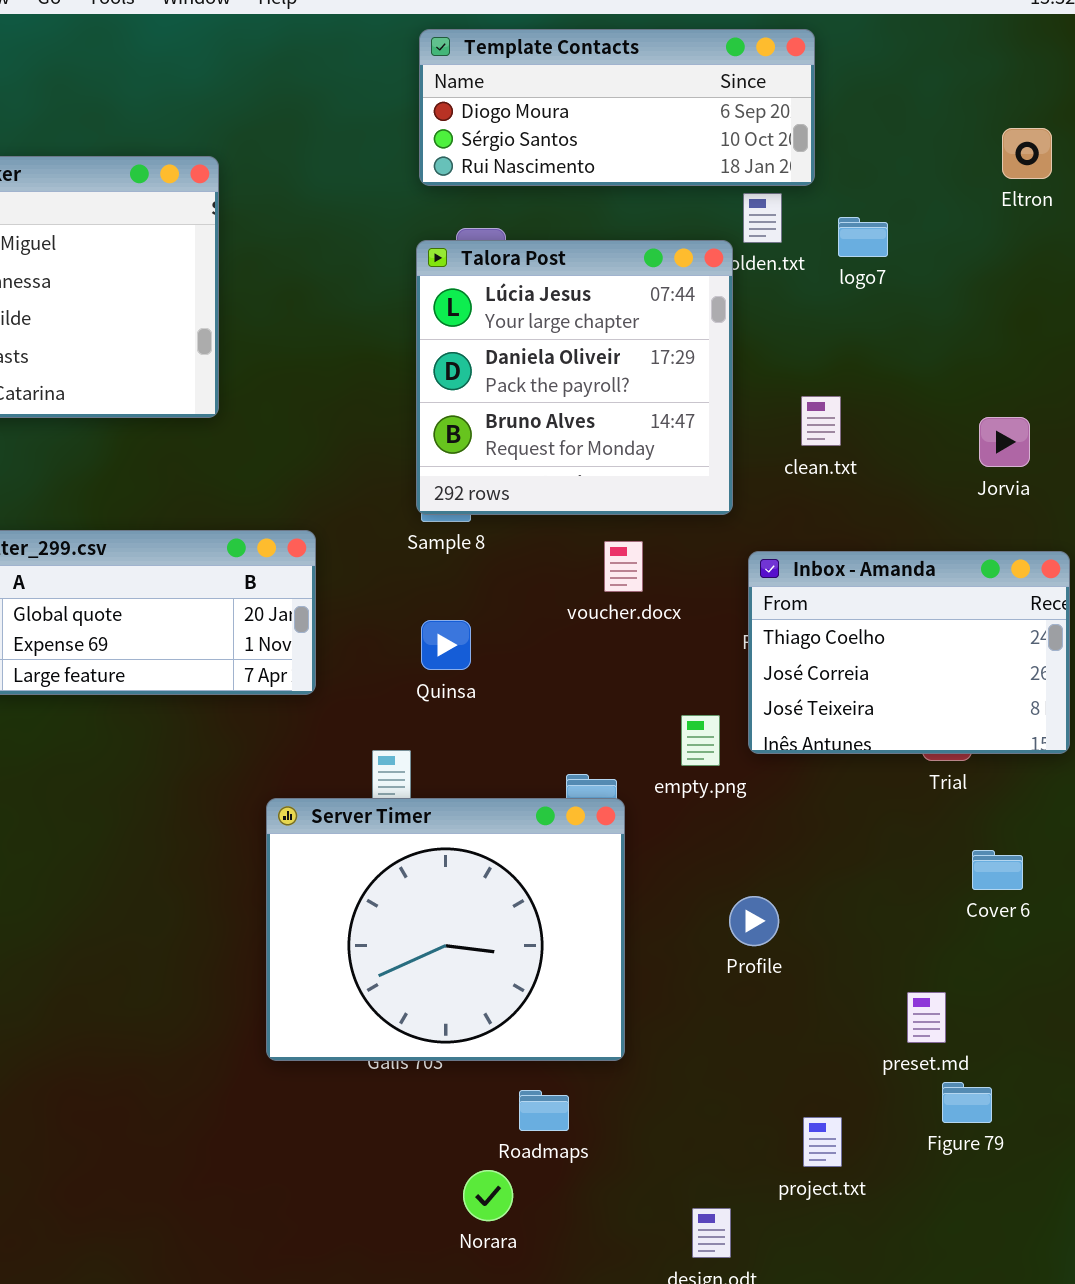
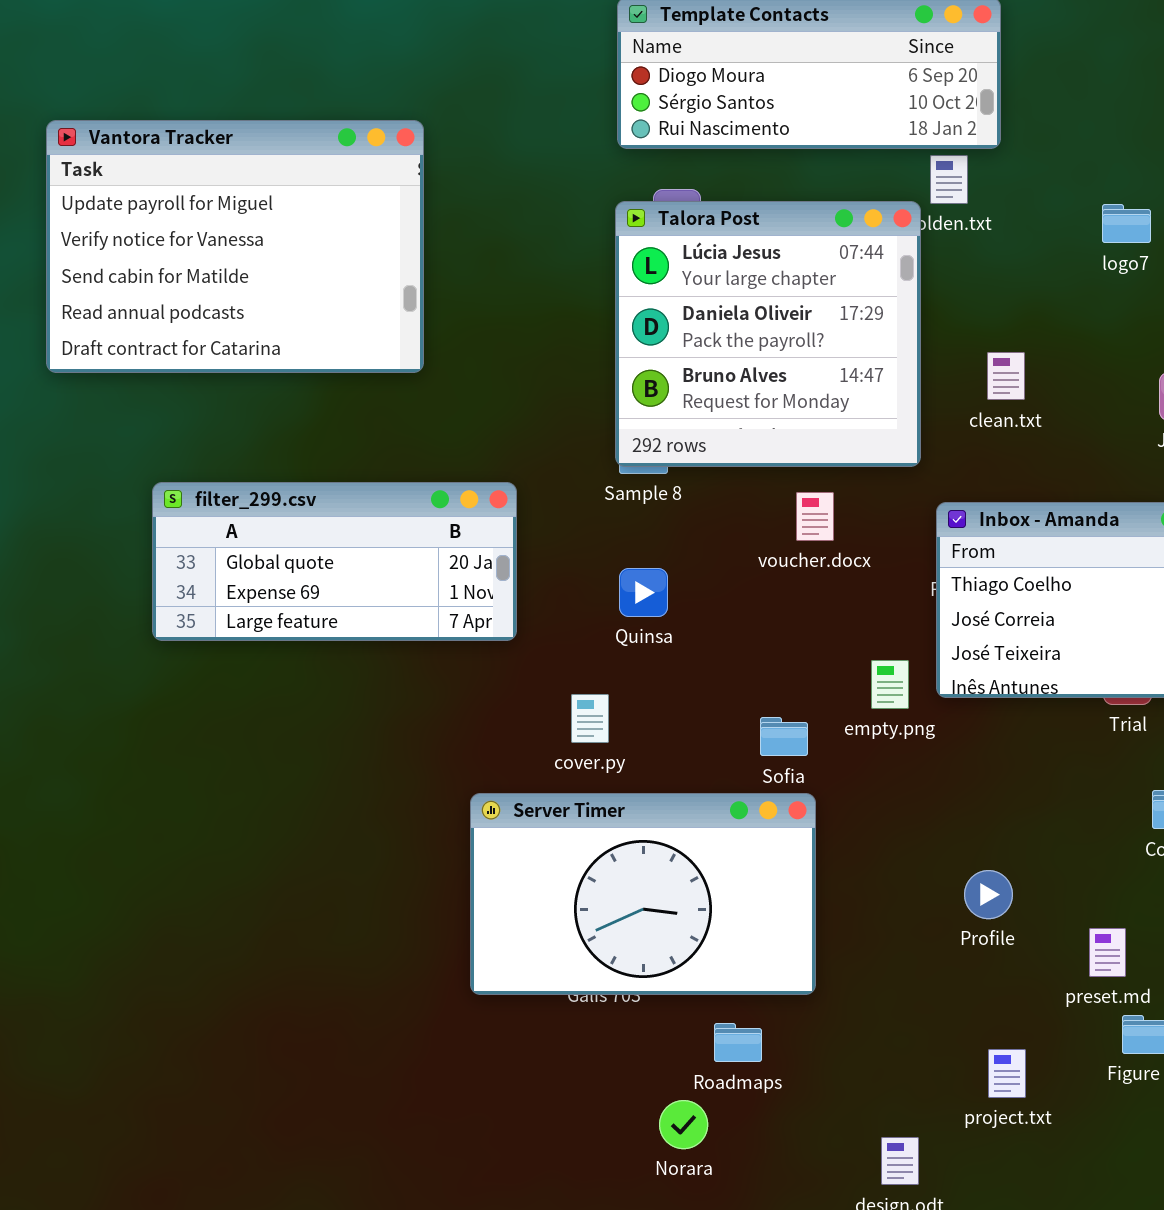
logo7: [838,217,888,257] -> [1102,204,1151,243], moved
Server Timer: [266,798,625,1061] -> [470,793,816,995], resized
Profile: [729,896,779,946] -> [964,870,1013,919], moved

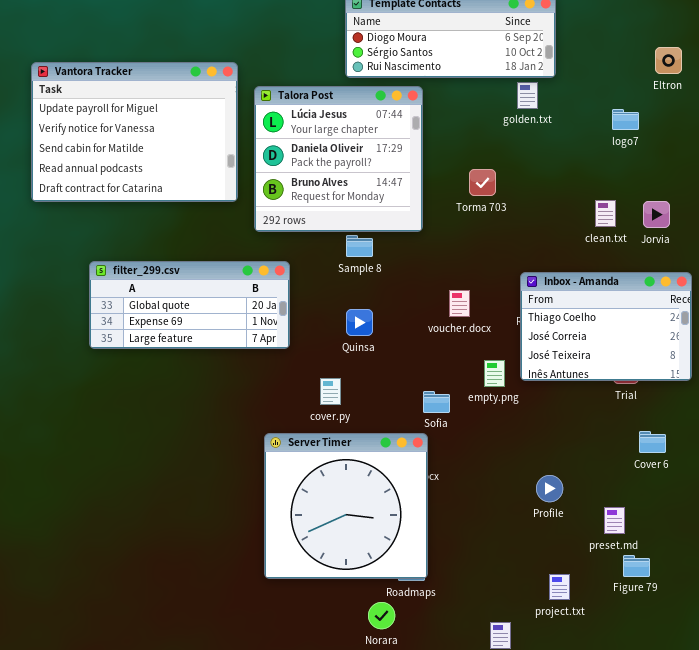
Talora Post: [615,201,921,467] -> [254,86,423,232], moved
clean.txt: [987,352,1025,400] -> [595,200,616,227], moved
voucher.docx: [796,492,834,541] -> [449,290,470,317], moved
Server Timer: [470,793,816,995] -> [264,433,428,579], resized

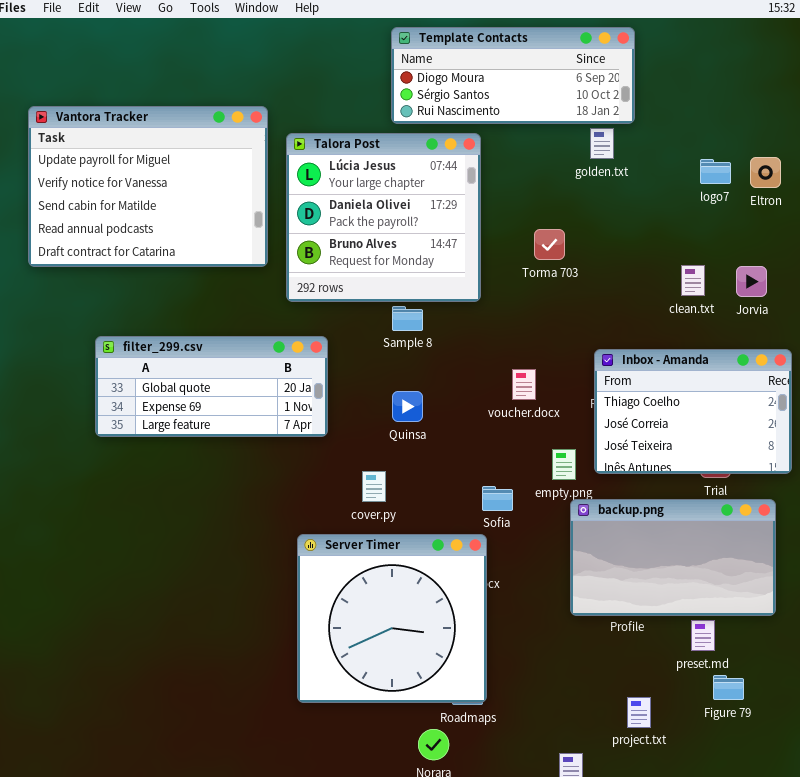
Eltron: [655,47,682,74] -> [750,157,781,188], moved
backup.png: none -> [570,499,776,616], opened

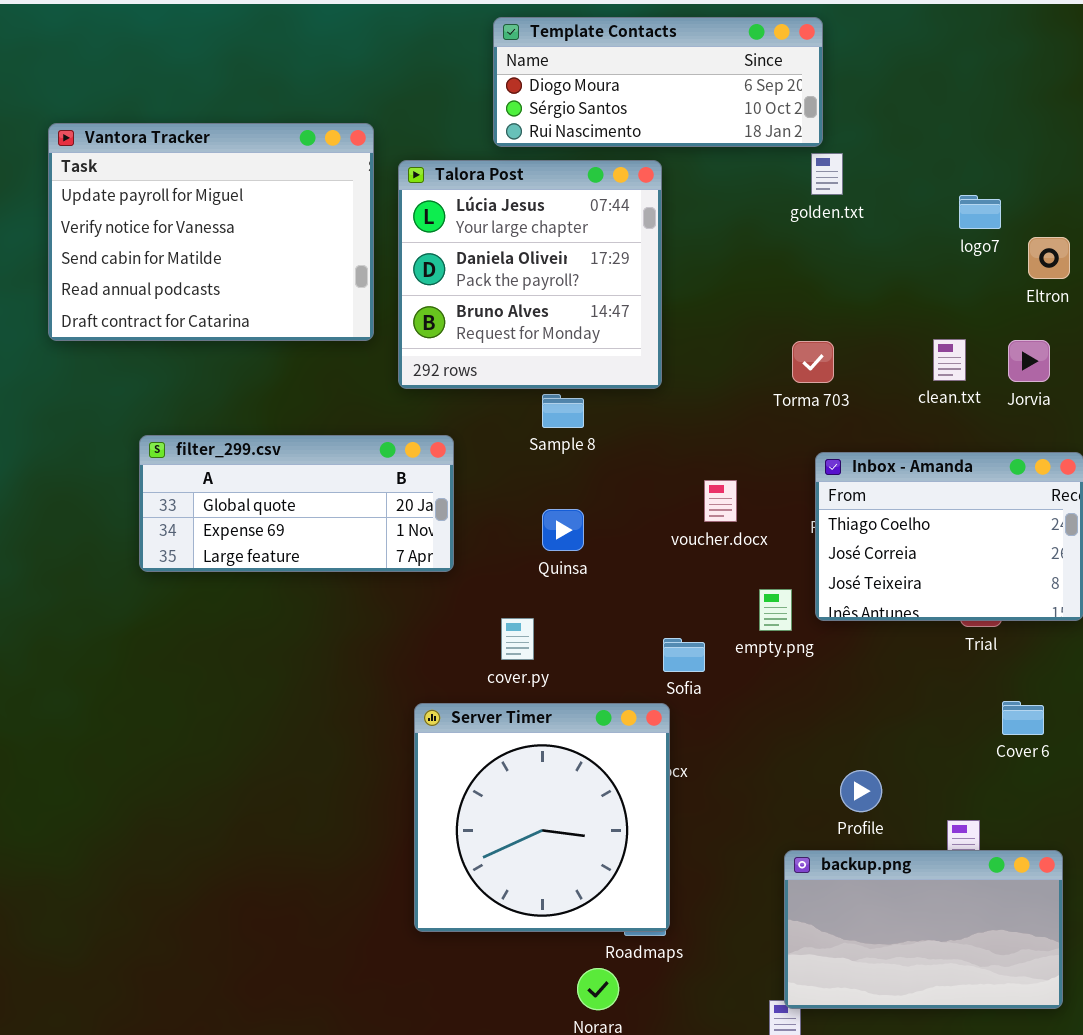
Template Contacts: [391,27,635,124] -> [493,17,823,147], moved
Eltron: [750,157,781,188] -> [1028,237,1070,279], moved
Torma 703: [534,229,565,260] -> [792,341,834,383], moved
backup.png: [570,499,776,616] -> [784,850,1063,1009], moved

